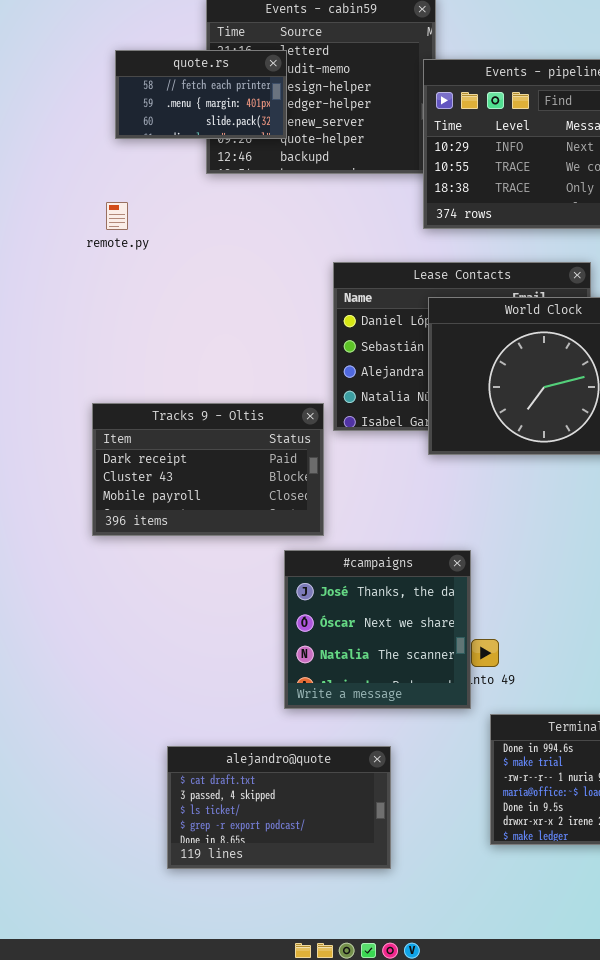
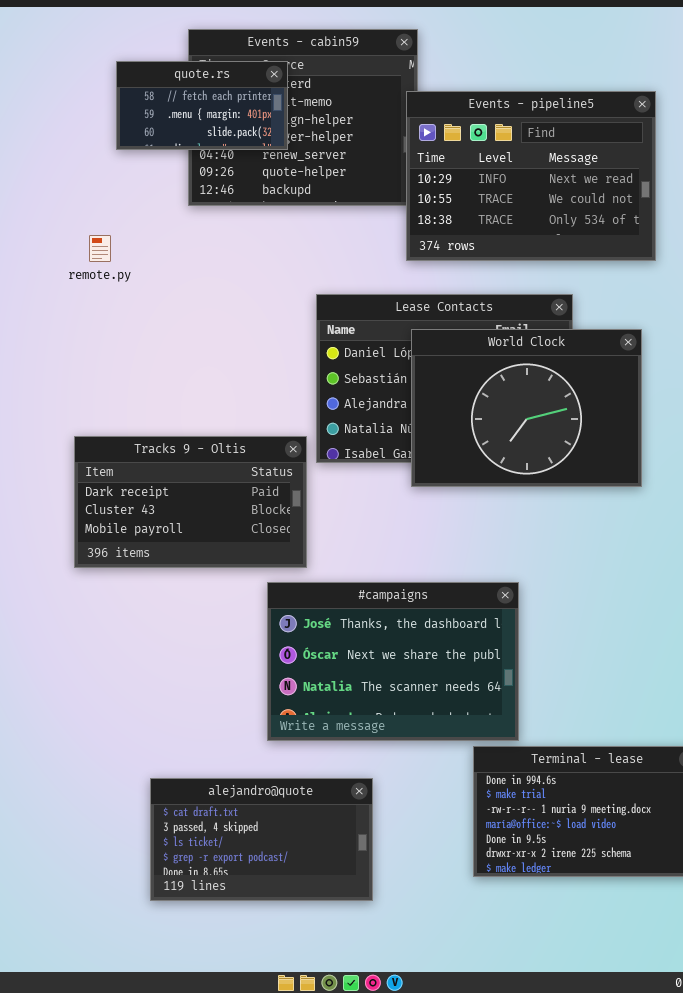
quote.rs: [115,50,287,139] -> [116,61,288,150], moved
#campaigns: [284,550,471,709] -> [267,582,519,741], resized

